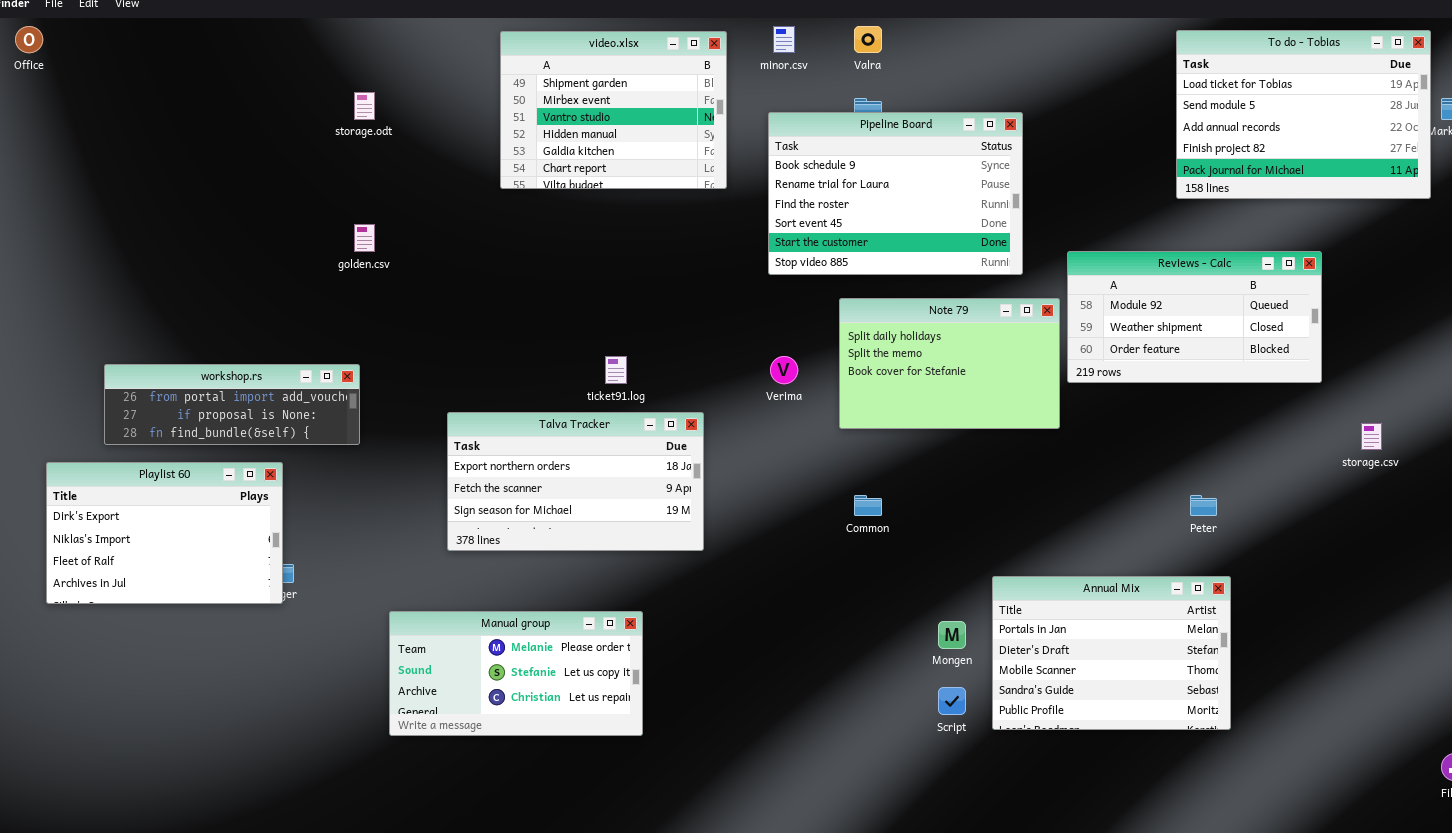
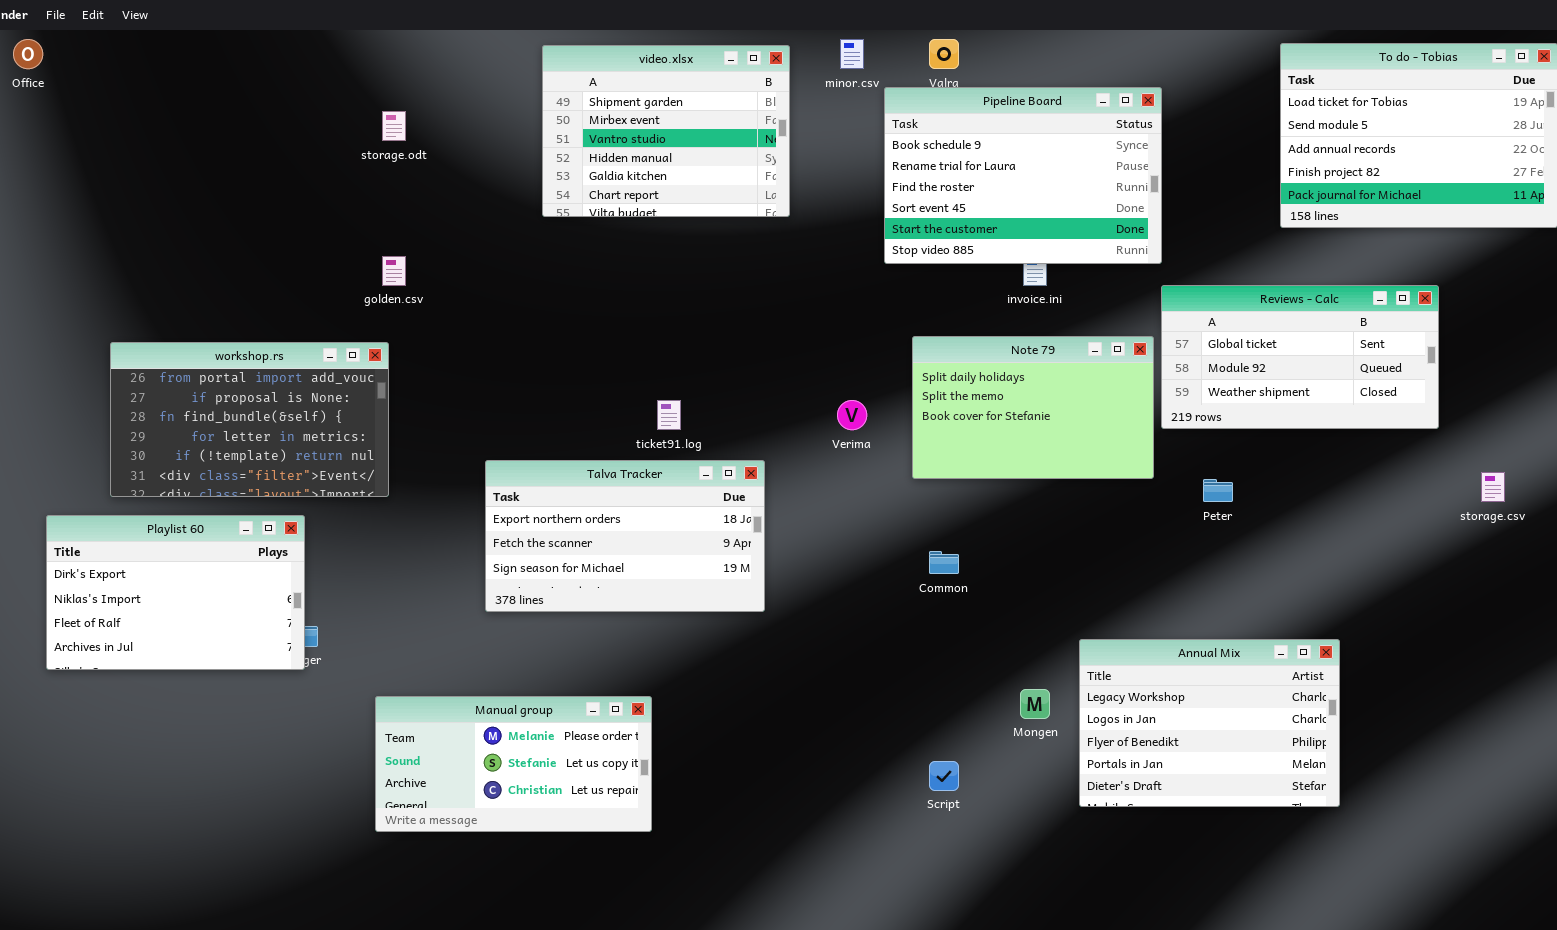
Pipeline Board: [768,112,1023,275] -> [884,87,1162,264], moved
Reviews - Calc: [1067,251,1322,383] -> [1161,285,1439,429], scrolled up 1 row
workshop.rs: [104,364,360,445] -> [110,342,389,497], resized
Peter: [1190,495,1217,516] -> [1203,479,1233,502], moved
Annual Mix: [992,576,1231,730] -> [1079,639,1340,807], scrolled up 3 rows
Manual group: [389,611,643,736] -> [375,696,652,832], moved
Script: [938,687,966,715] -> [929,761,959,791], moved

